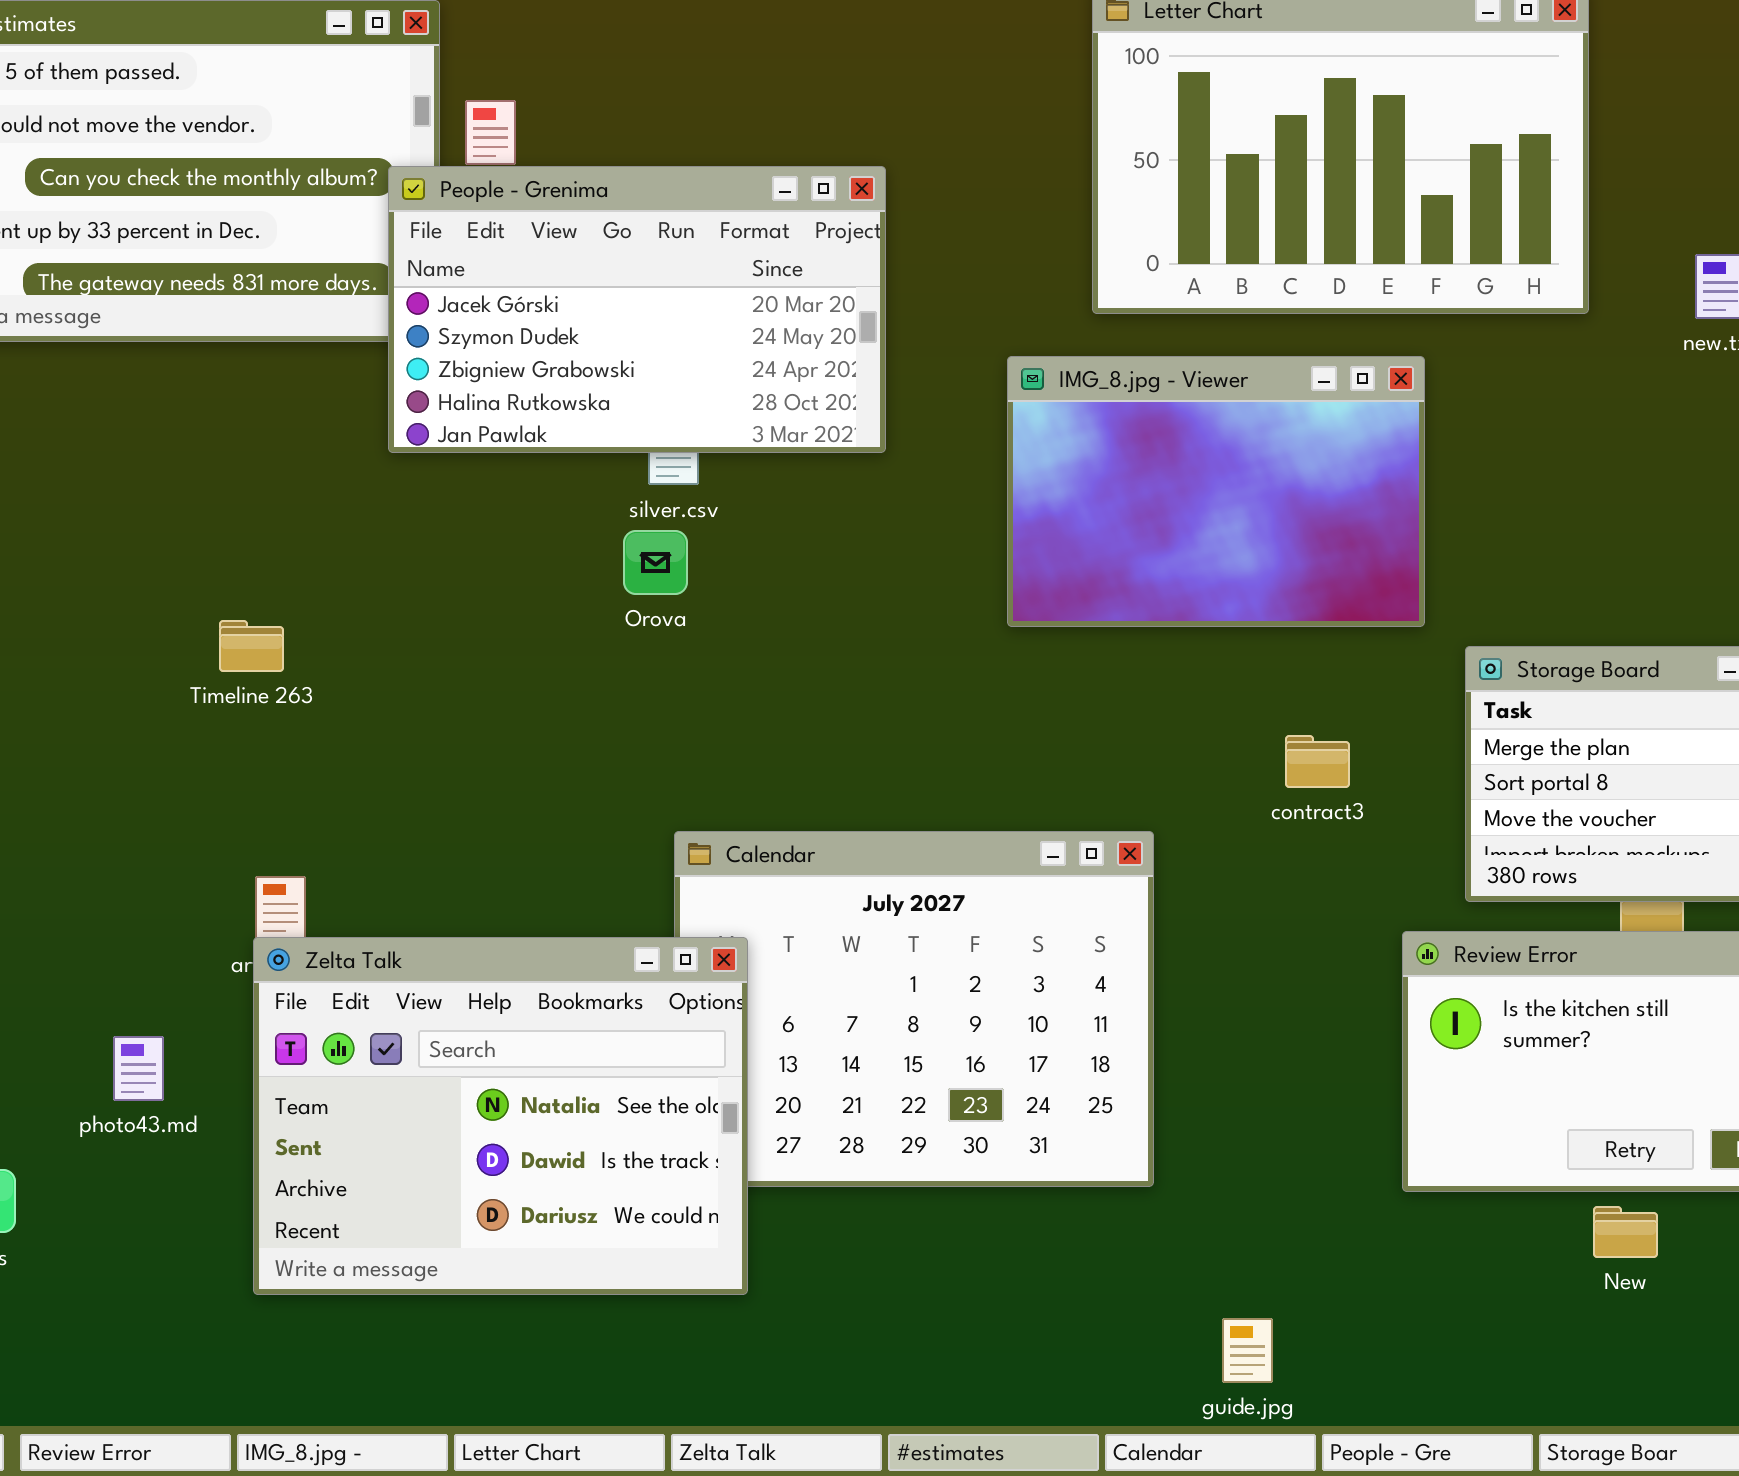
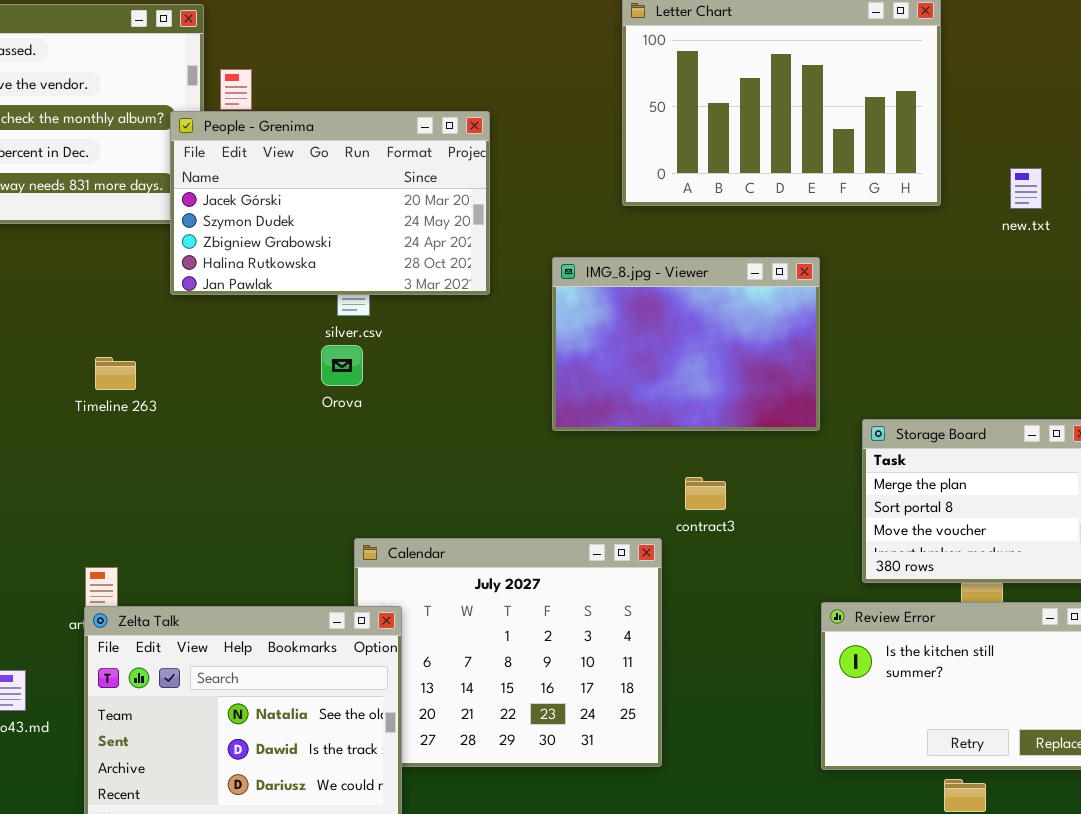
IMG_8.jpg - Viewer: [1007,356,1425,627] -> [552,257,820,431], moved
Timeline 263: [219,620,284,672] -> [95,357,136,390], moved
contract3: [1285,735,1350,788] -> [685,477,726,510], moved

